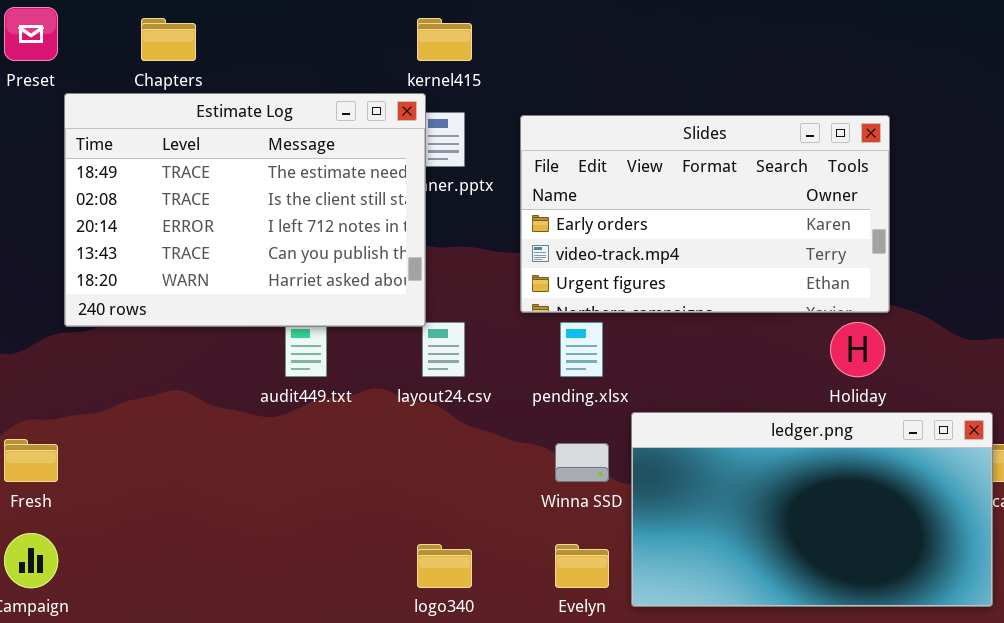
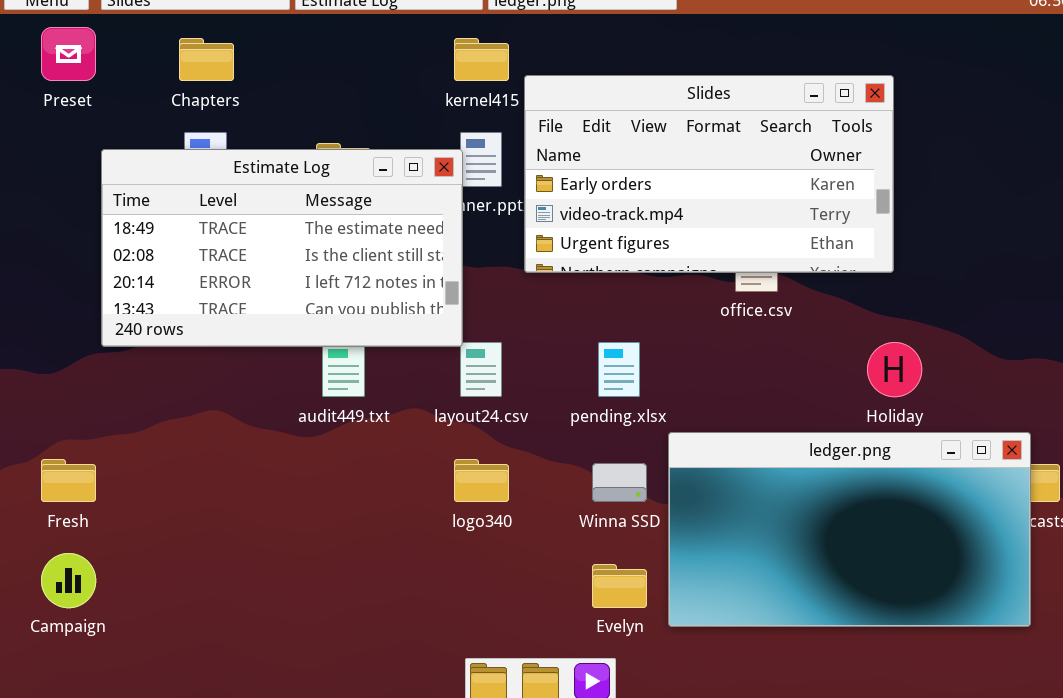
Estimate Log: [64,93,426,327] -> [101,149,463,347], resized
Slides: [520,115,890,313] -> [524,75,894,273], moved
logo340: [417,544,472,588] -> [454,459,509,502], moved

